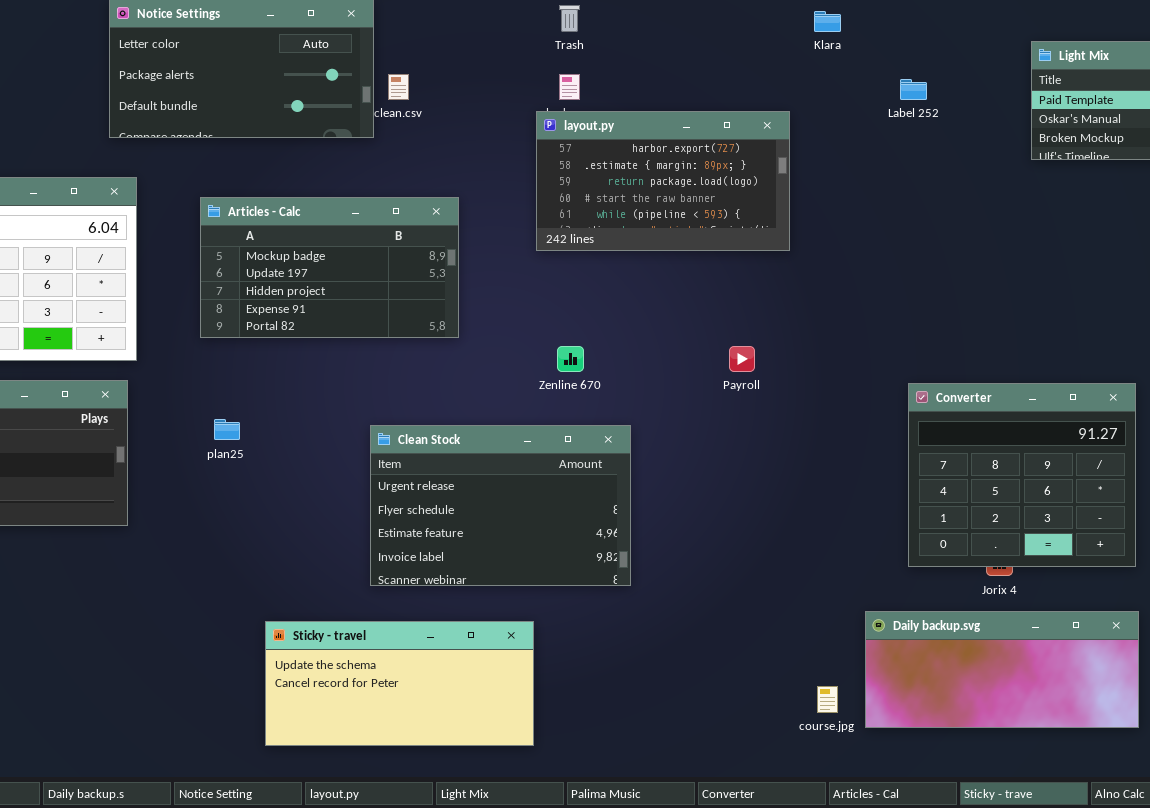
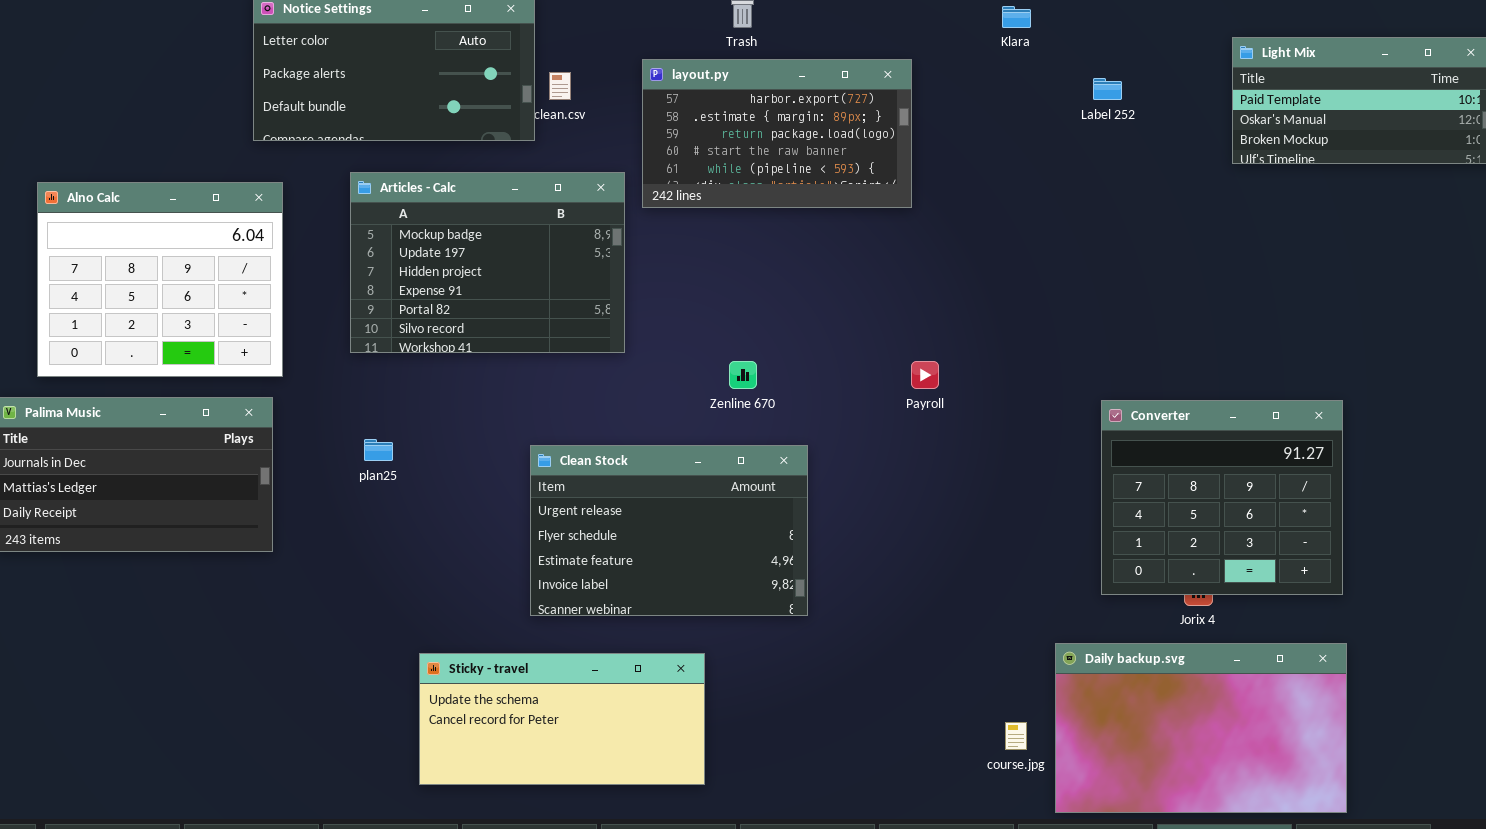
layout.py: [536,111,790,251] -> [642,59,912,208], moved
Articles - Calc: [200,197,459,338] -> [350,172,625,353], resized
Daily backup.svg: [865,611,1139,728] -> [1055,643,1347,813], resized

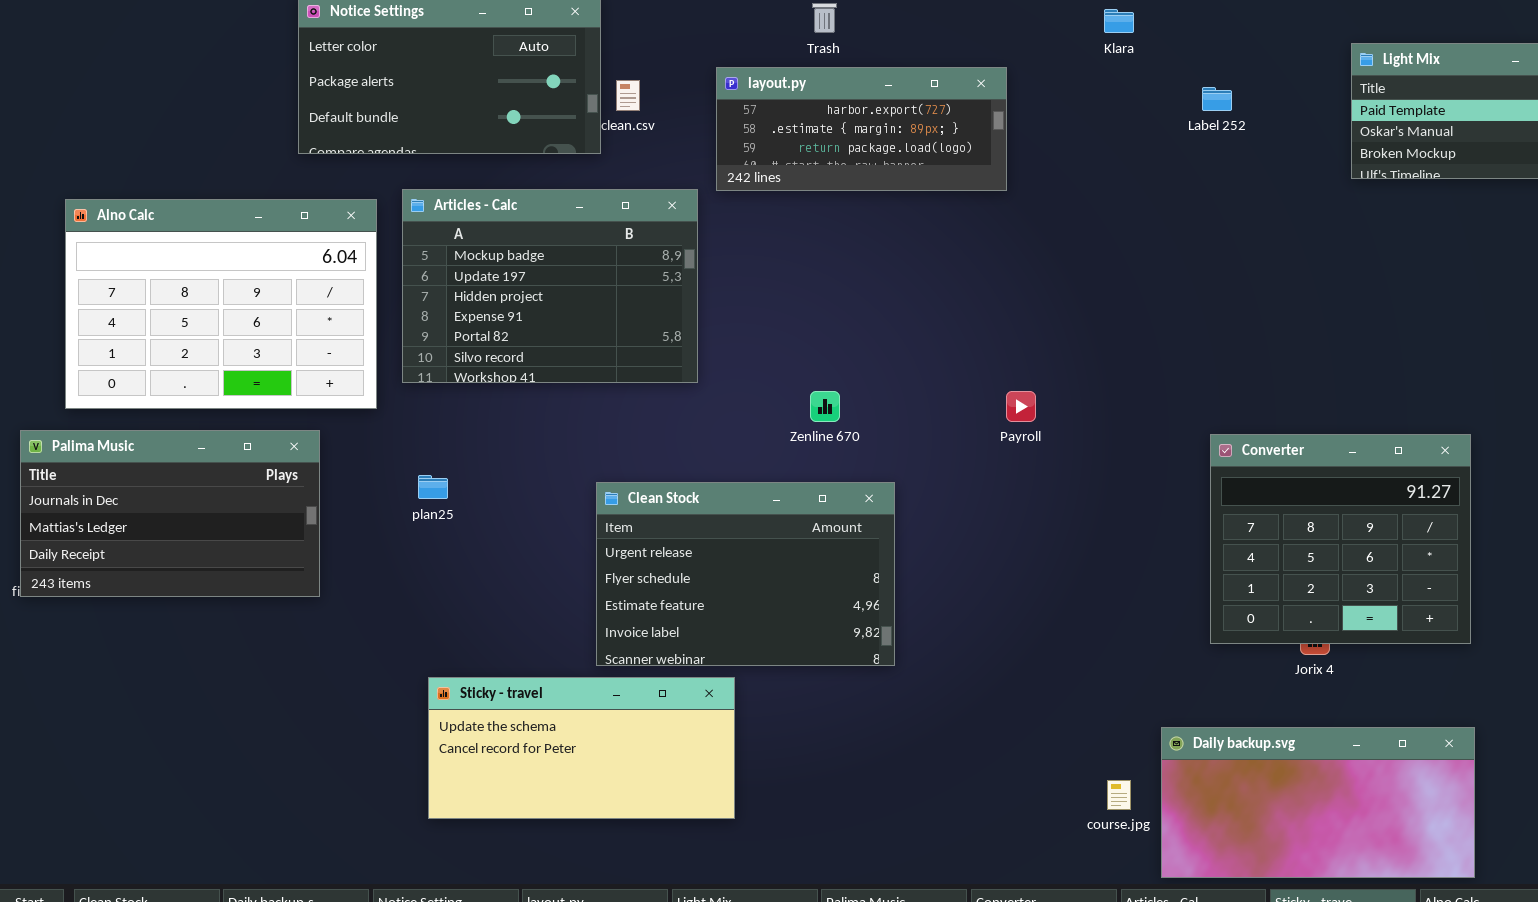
layout.py: [642,59,912,208] -> [716,67,1007,191], resized
Alno Calc: [37,182,283,377] -> [65,199,377,409], resized
Daily backup.svg: [1055,643,1347,813] -> [1161,727,1475,878], resized
Sticky - travel: [419,653,705,785] -> [428,677,735,819], moved

